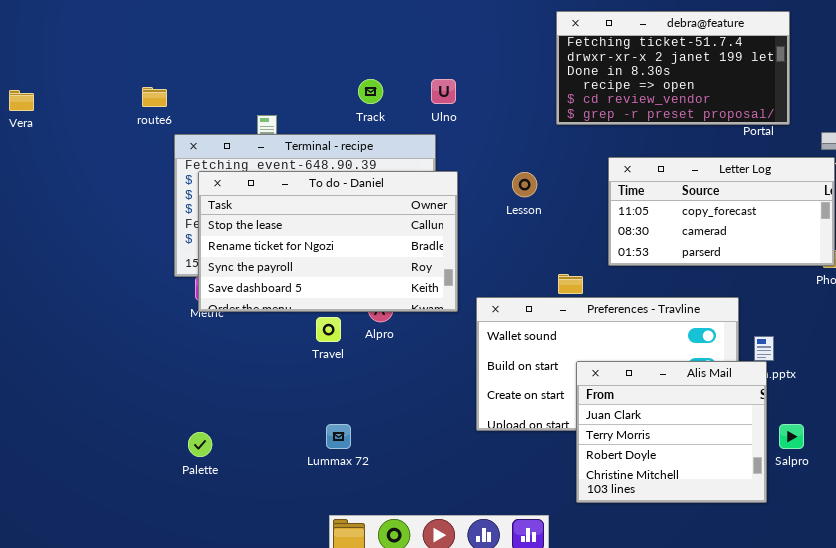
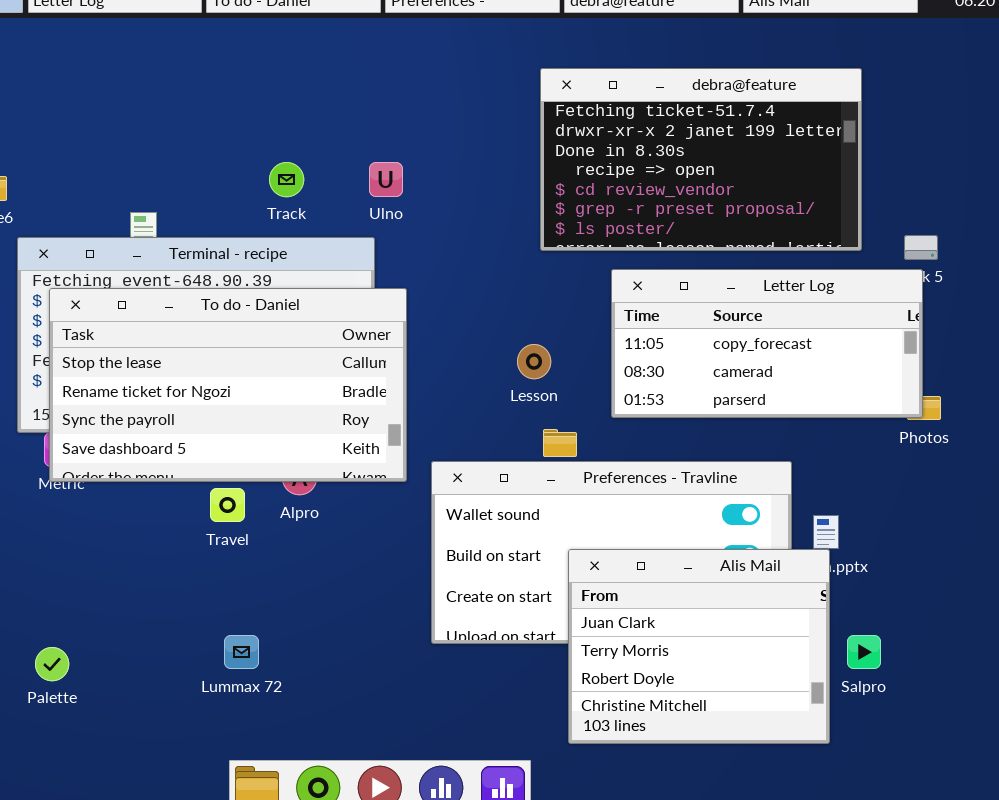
debra@feature: [556,11,790,125] -> [540,68,862,251], resized
Lesson: [512,172,537,197] -> [517,344,551,379], moved

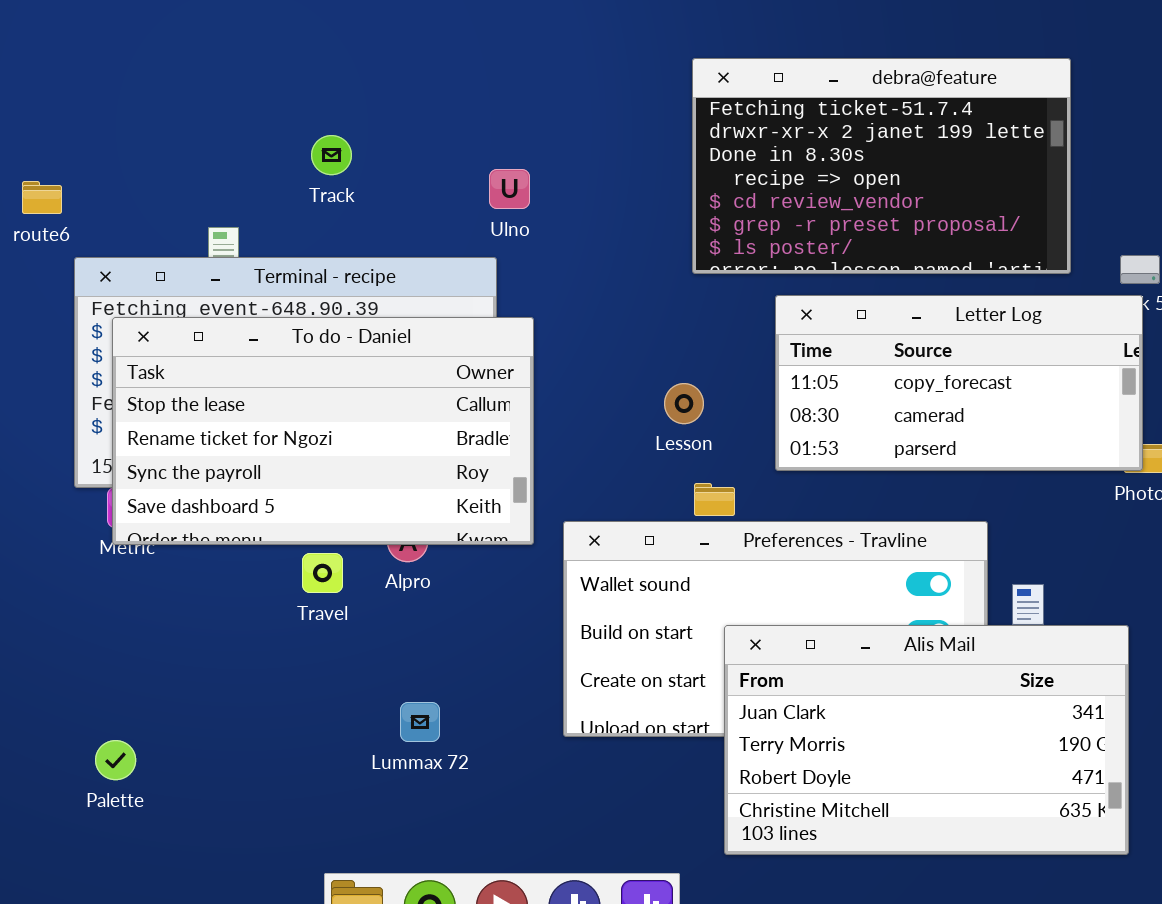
Track: [269,162,304,197] -> [311,135,352,175], moved
Alis Mail: [568,549,830,744] -> [724,625,1129,855], resized
Lummax 72: [224,635,259,669] -> [400,702,440,742], moved

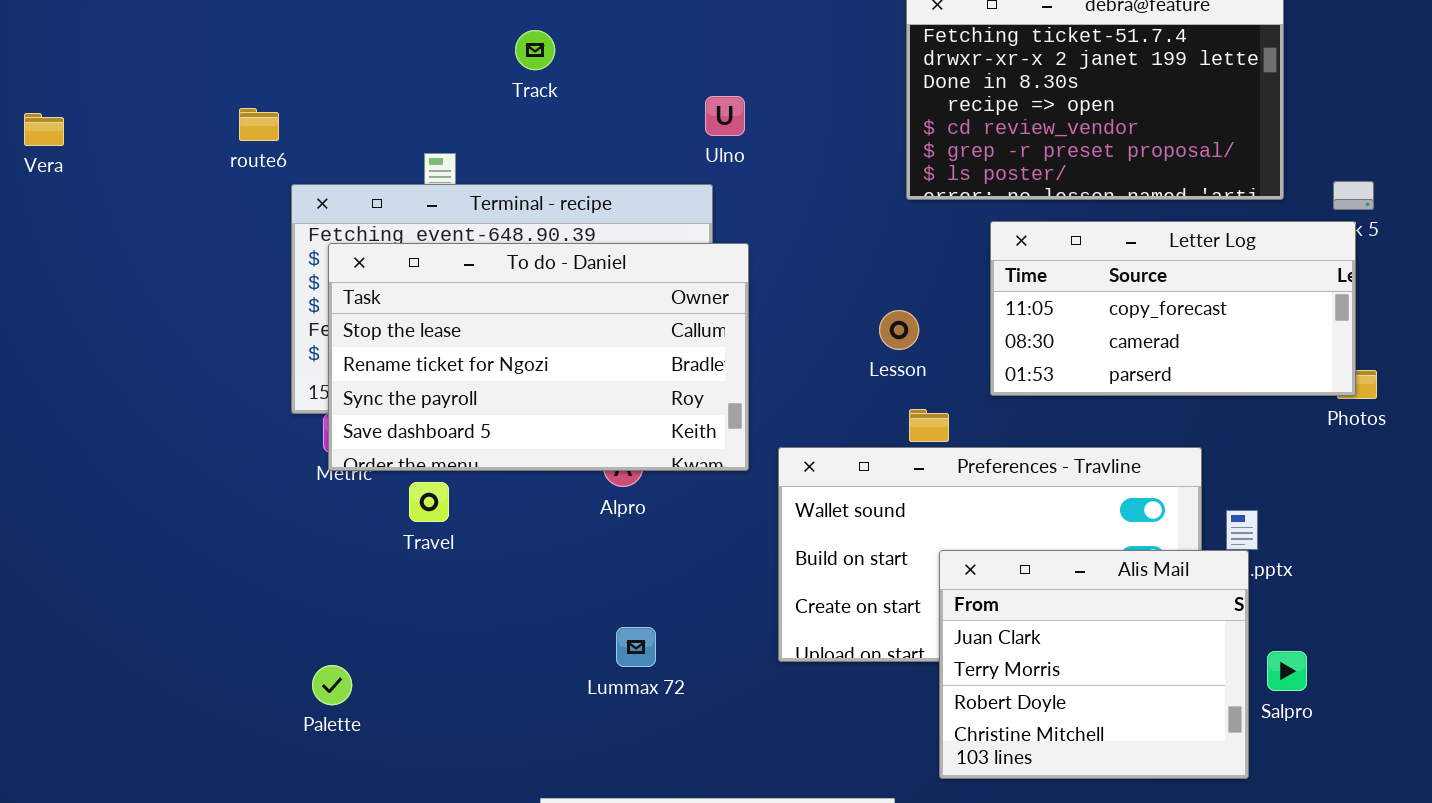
Track: [311,135,352,175] -> [515,30,555,70], moved
Travel: [302,553,343,593] -> [409,482,449,522], moved
Alis Mail: [724,625,1129,855] -> [939,550,1249,779], resized

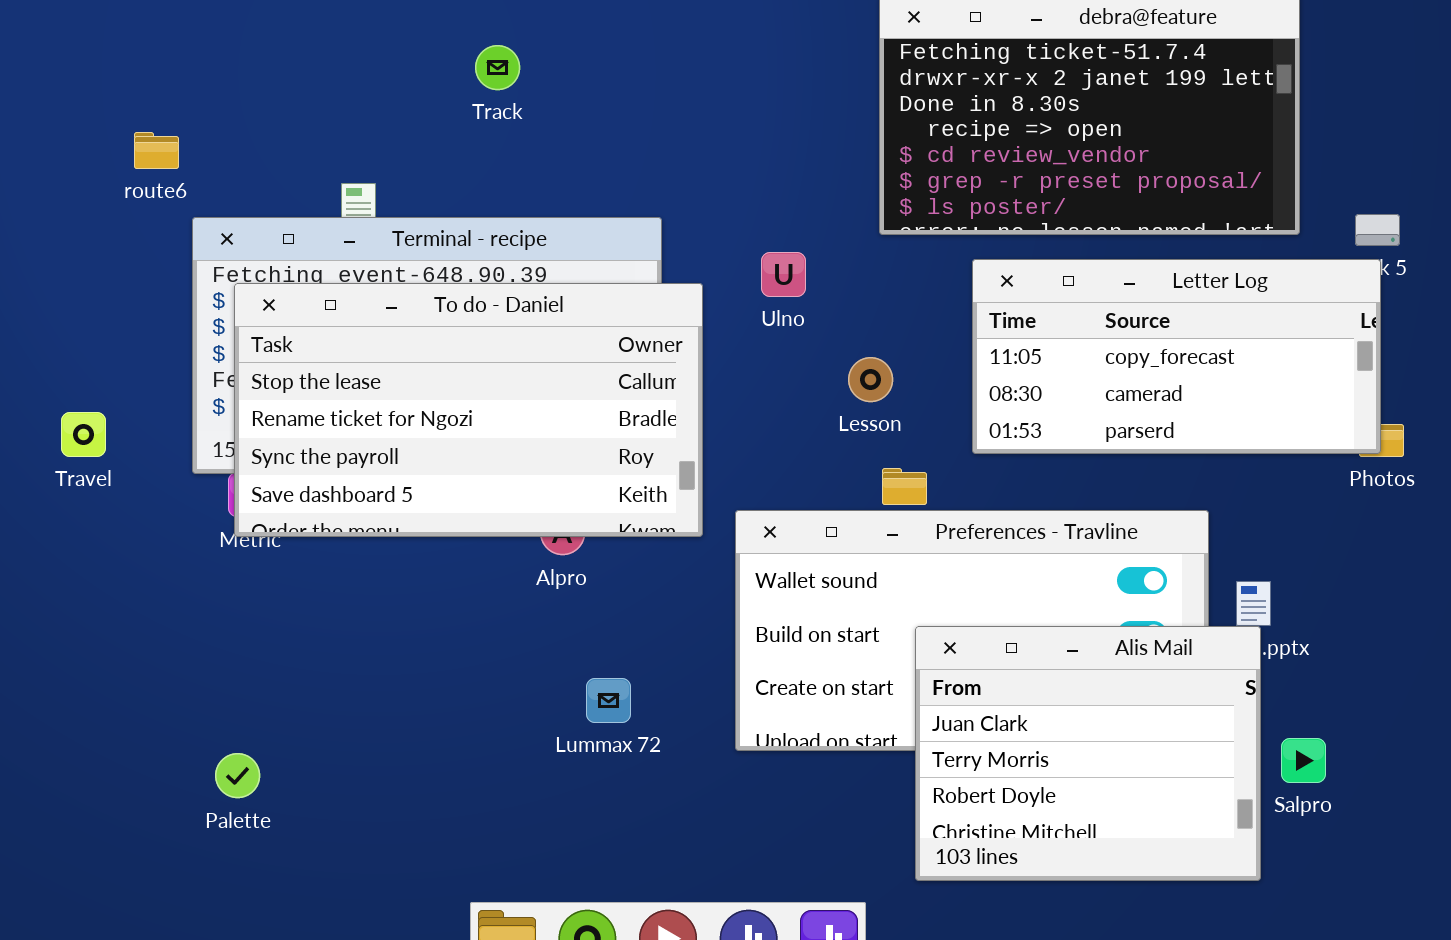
Track: [515,30,555,70] -> [475,45,520,90], moved
Ulno: [705,96,745,136] -> [761,252,806,297], moved
Travel: [409,482,449,522] -> [61,412,106,457], moved
Lummax 72: [616,627,656,667] -> [586,678,631,723], moved

